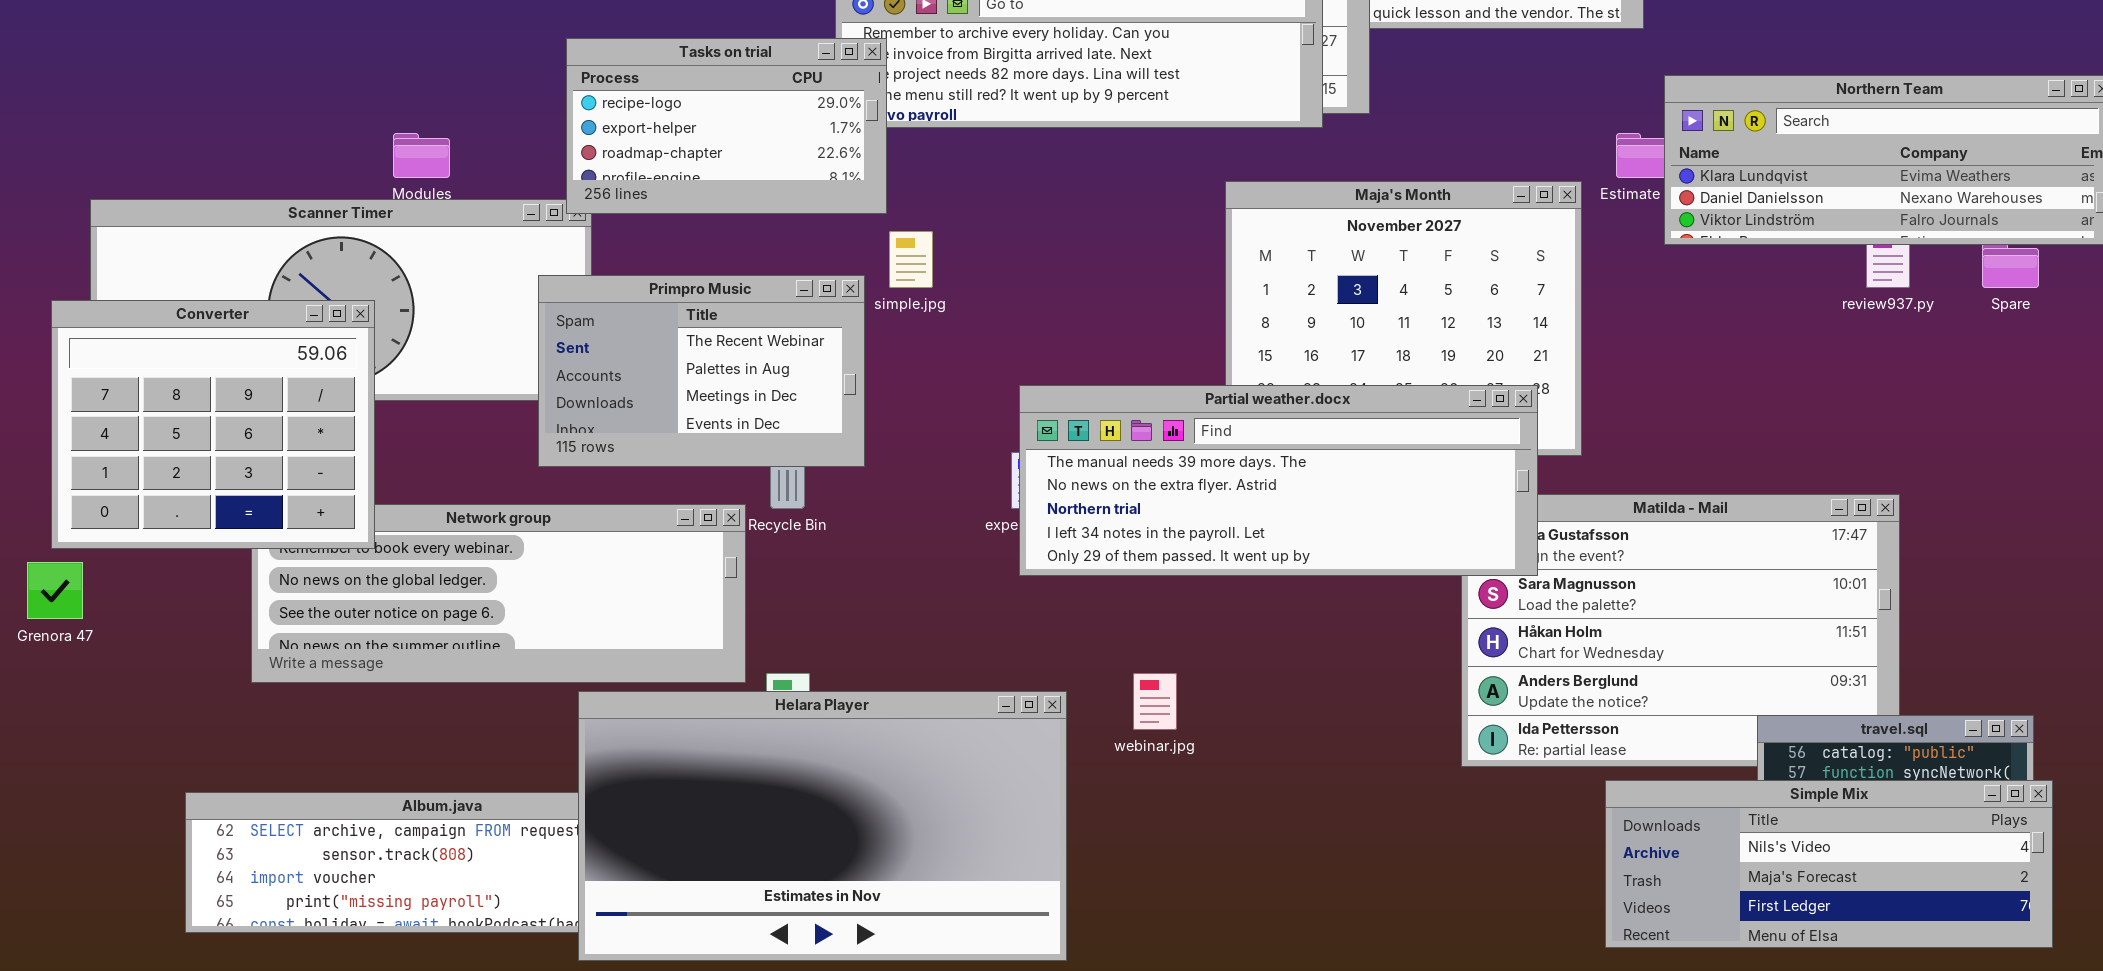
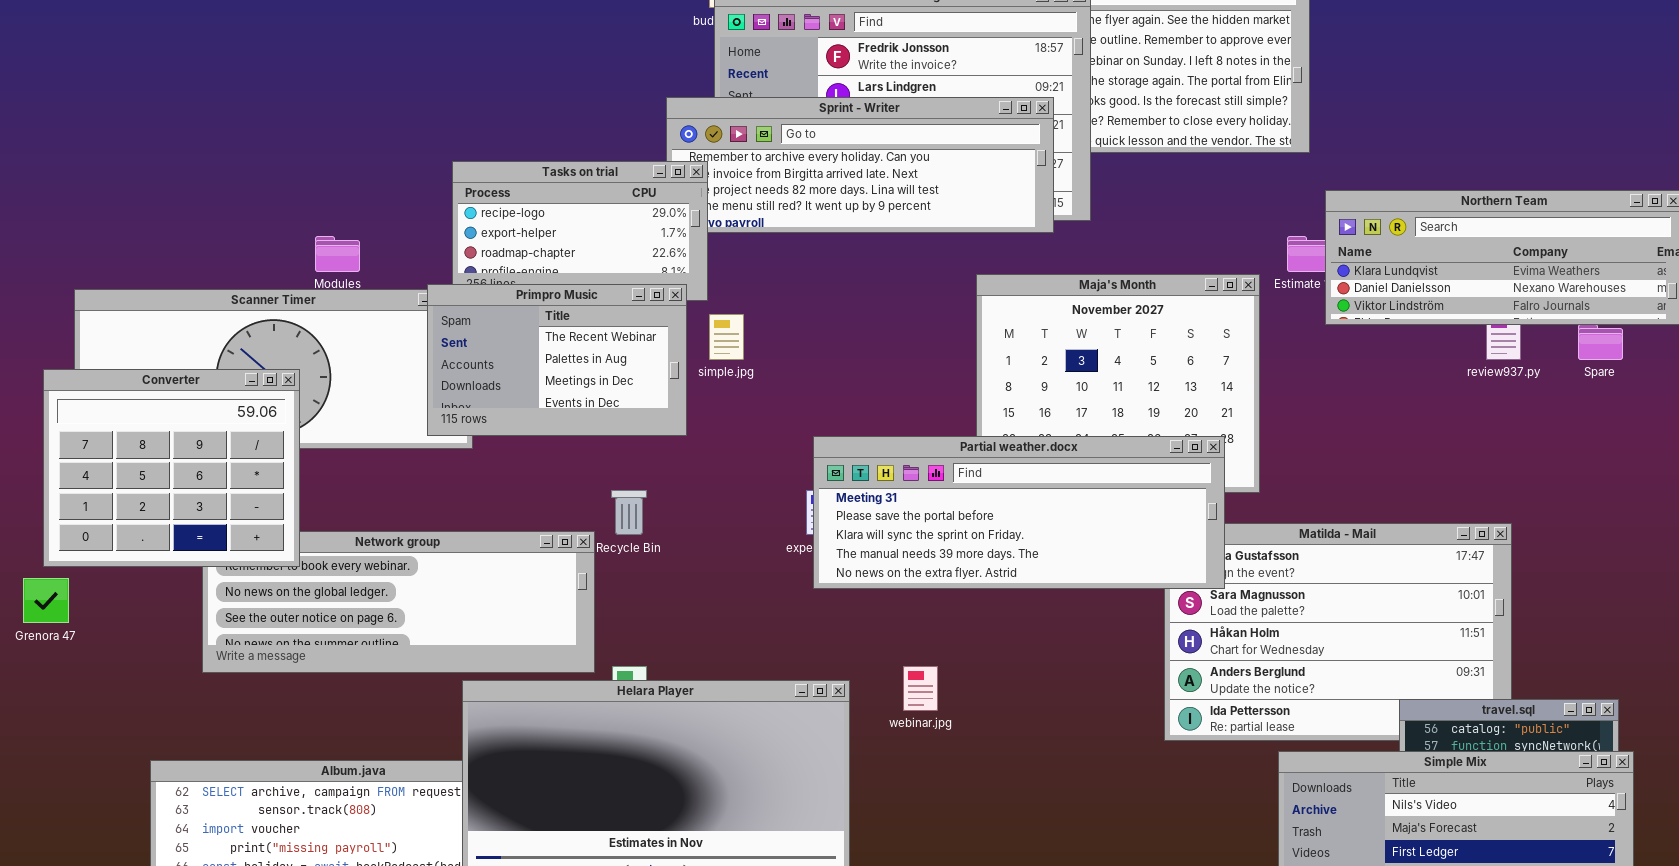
Primpro Music: [538,275,865,467] -> [427,284,687,436], moved
Partial weather.docx: [1019,385,1538,576] -> [813,436,1225,589], scrolled up 3 rows

